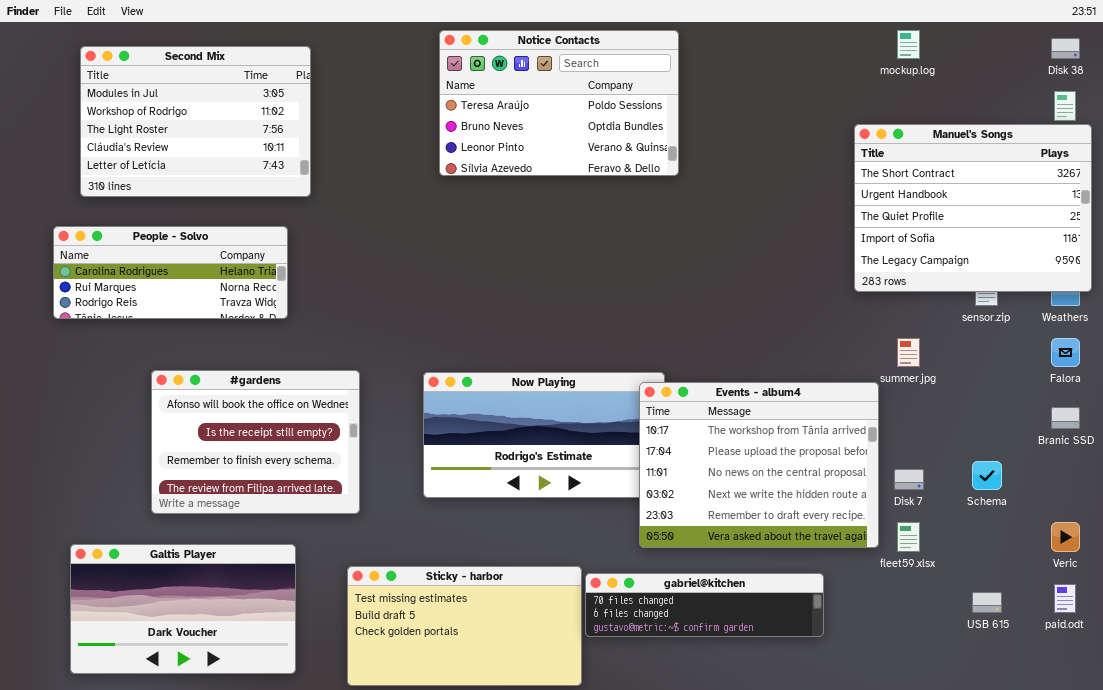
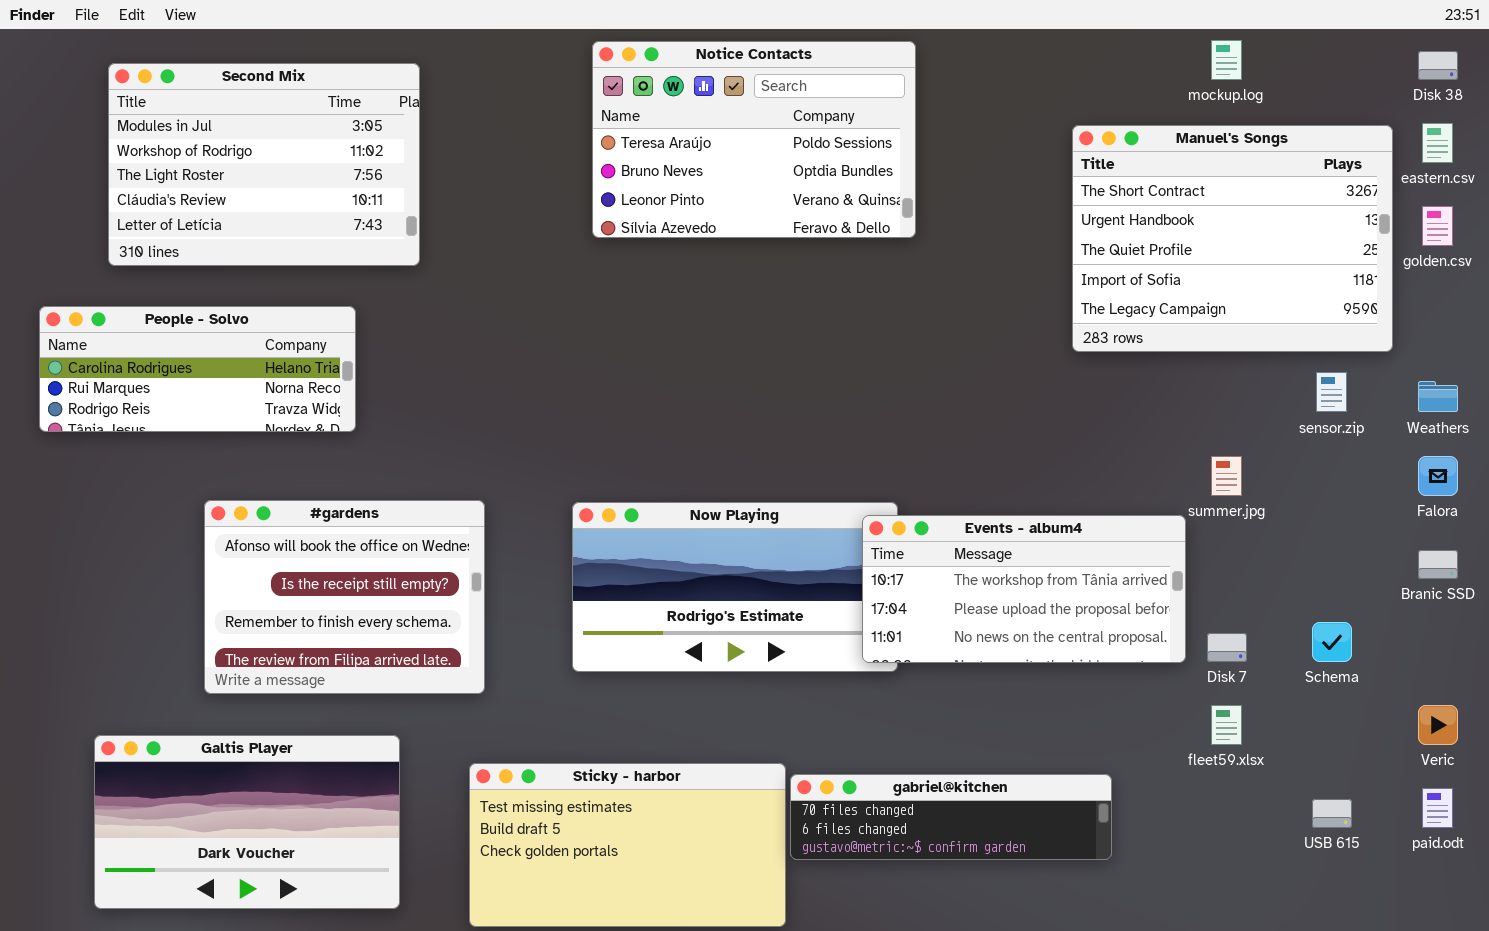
Manuel's Songs: [854,124,1092,292] -> [1072,125,1393,352], moved
People - Solvo: [53,226,288,319] -> [39,306,356,432], moved
Events - album4: [639,382,879,548] -> [862,515,1186,663], resized

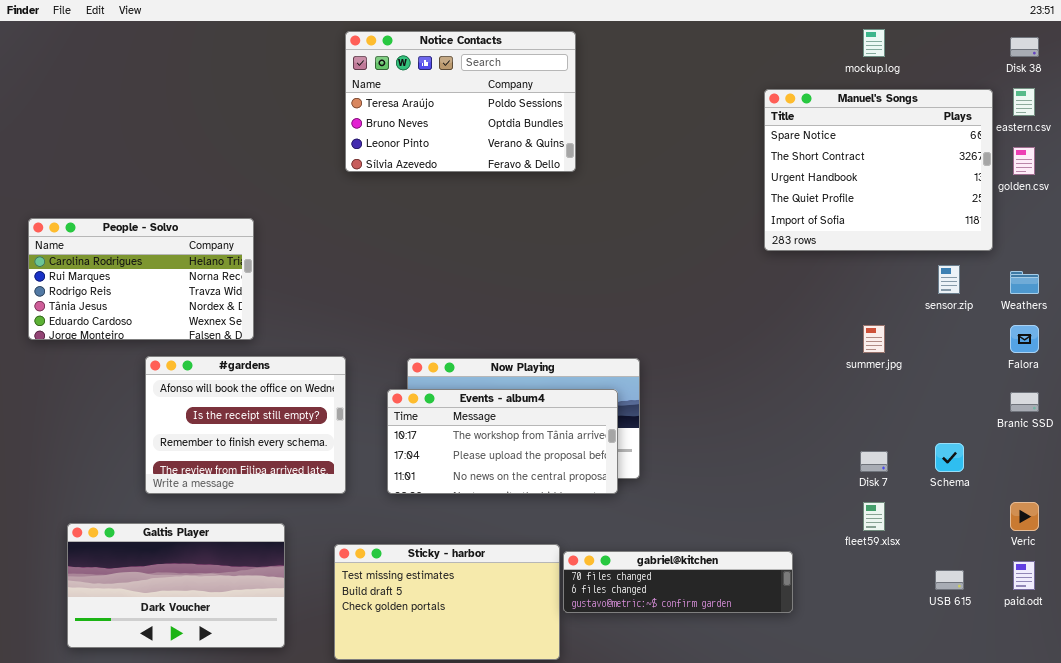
Notice Contacts: [592,41,916,238] -> [345,31,576,172], moved
Second Mix: [108,63,420,266] -> none, closed
Manuel's Songs: [1072,125,1393,352] -> [764,89,993,251], scrolled up 1 row
People - Solvo: [39,306,356,432] -> [28,218,254,340], resized
Events - album4: [862,515,1186,663] -> [387,389,618,494], moved

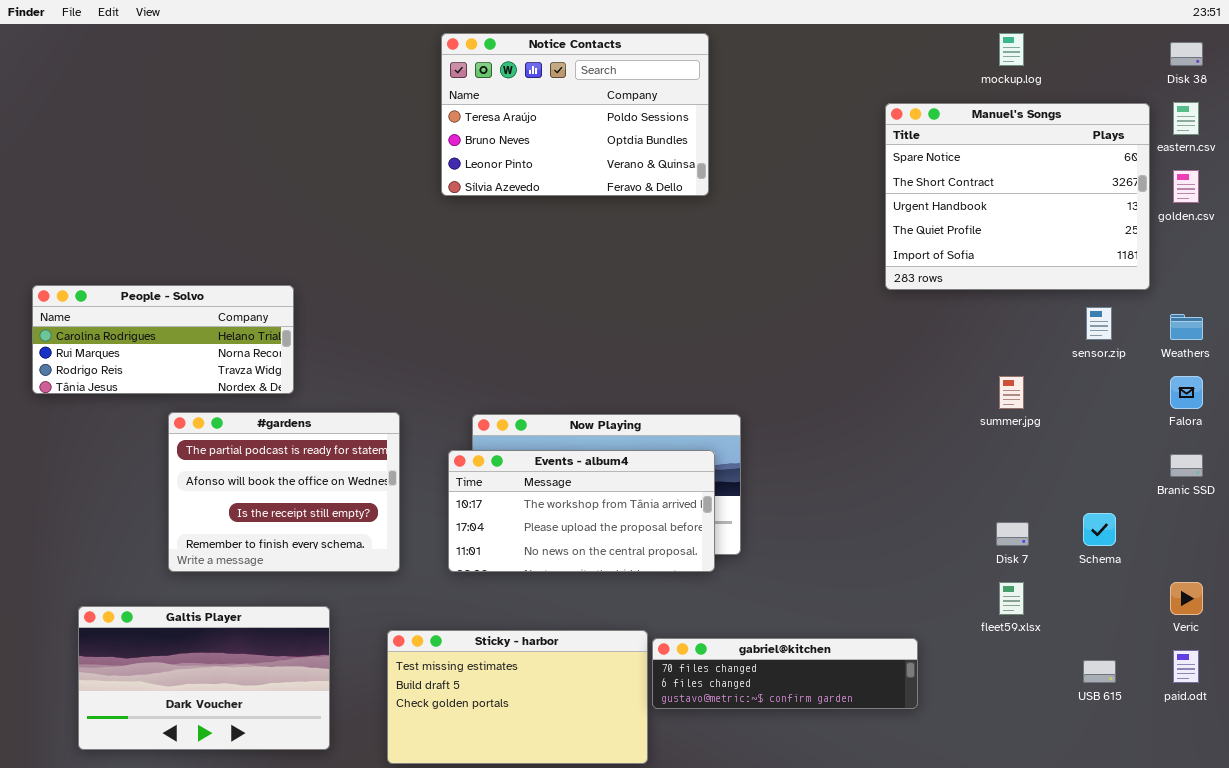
Notice Contacts: [345,31,576,172] -> [441,33,709,196], moved
People - Solvo: [28,218,254,340] -> [32,285,294,394], resized
#gardens: [145,356,346,494] -> [168,412,400,572], scrolled up 1 row

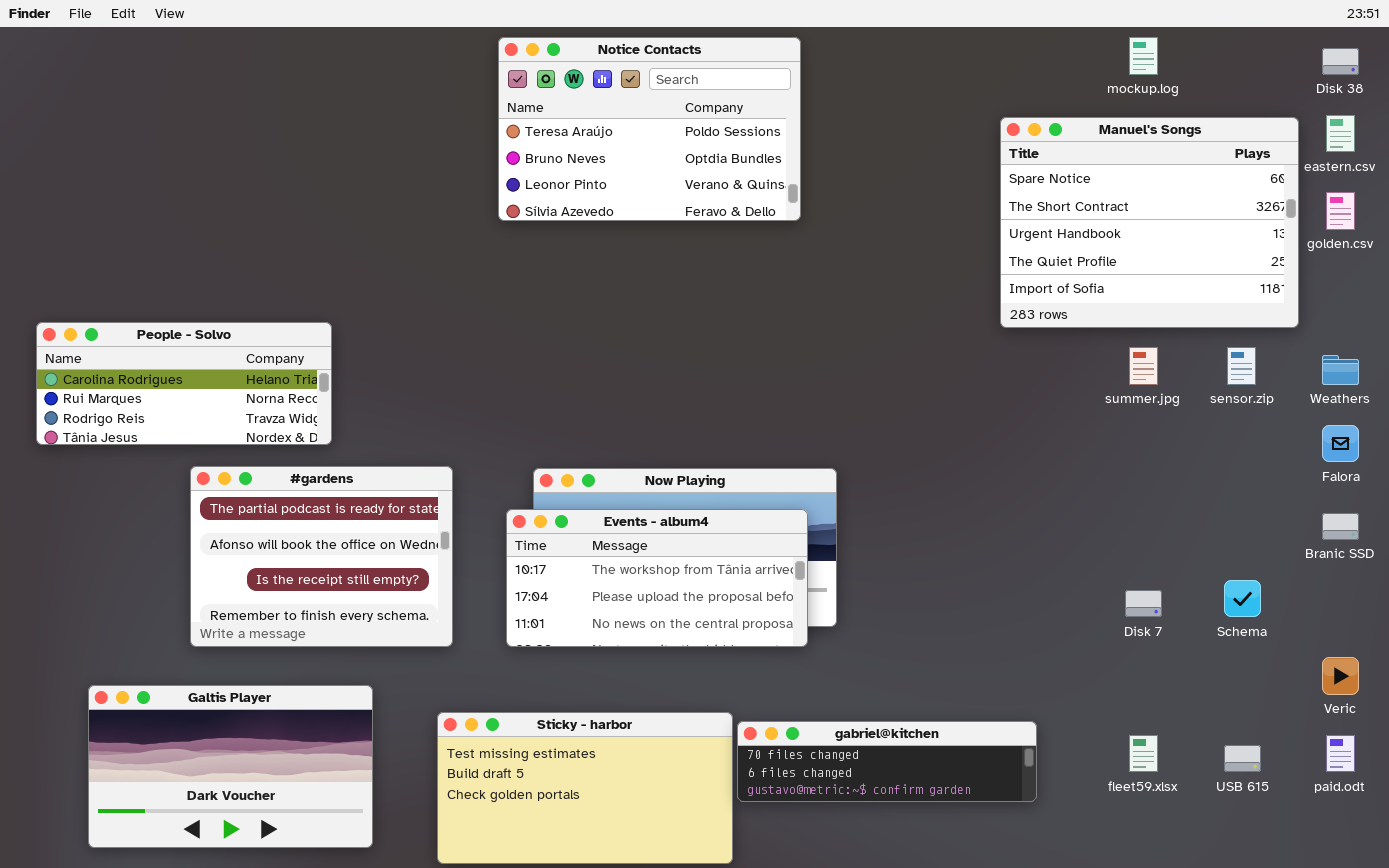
summer.jpg: [999,376,1024,409] -> [1129,347,1158,385], moved
fleet59.xlsx: [999,582,1024,615] -> [1129,735,1158,772], moved

